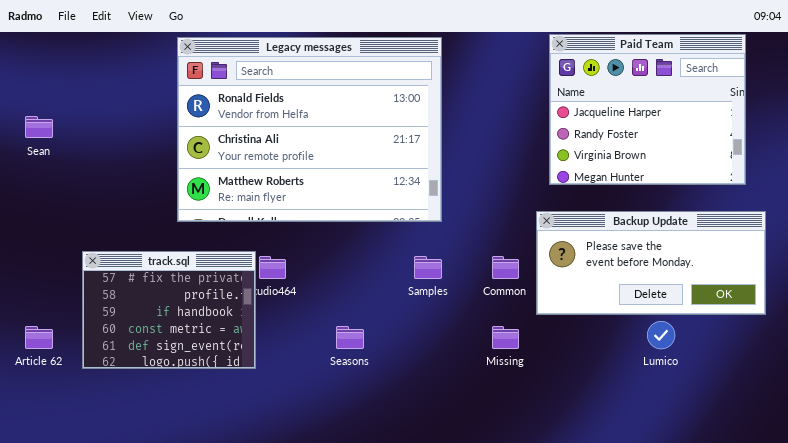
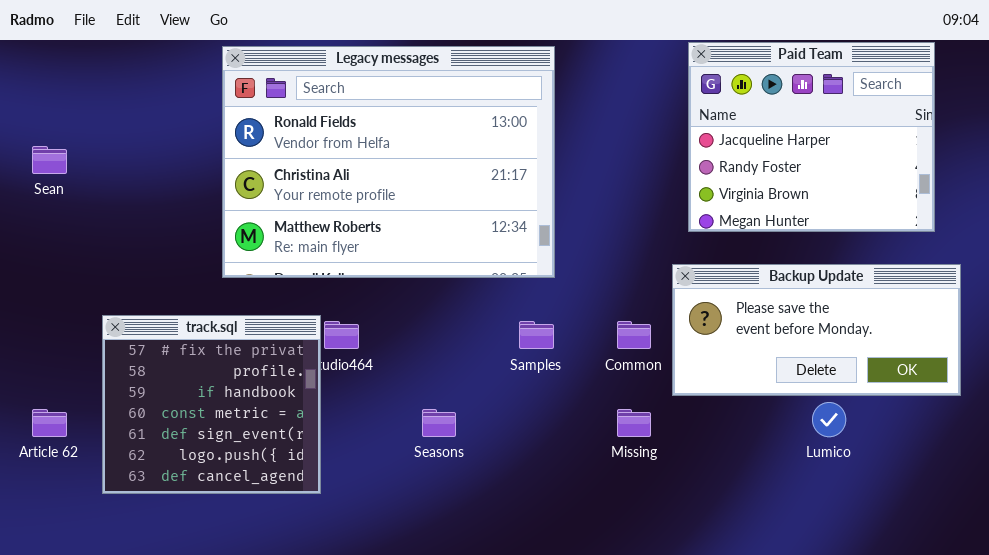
track.sql: [82,251,256,369] -> [102,315,321,494], resized

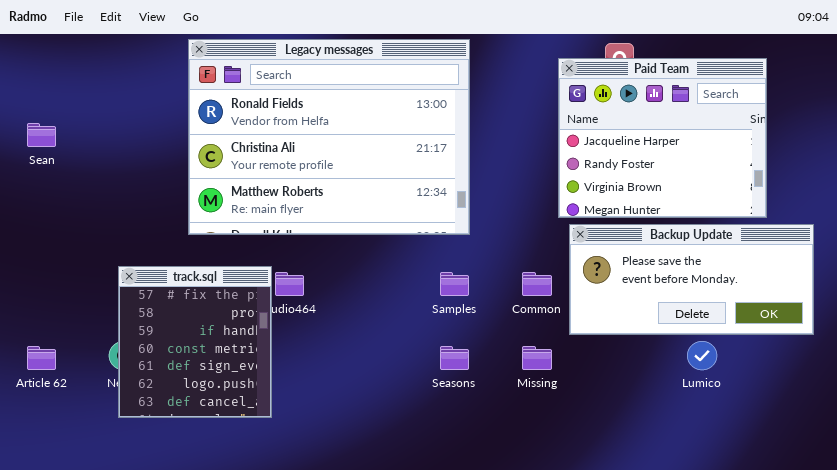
Paid Team: [688,42,935,232] -> [558,58,767,218], moved
track.sql: [102,315,321,494] -> [118,266,272,418], resized
Seasons: [422,409,456,437] -> [440,346,469,370], moved

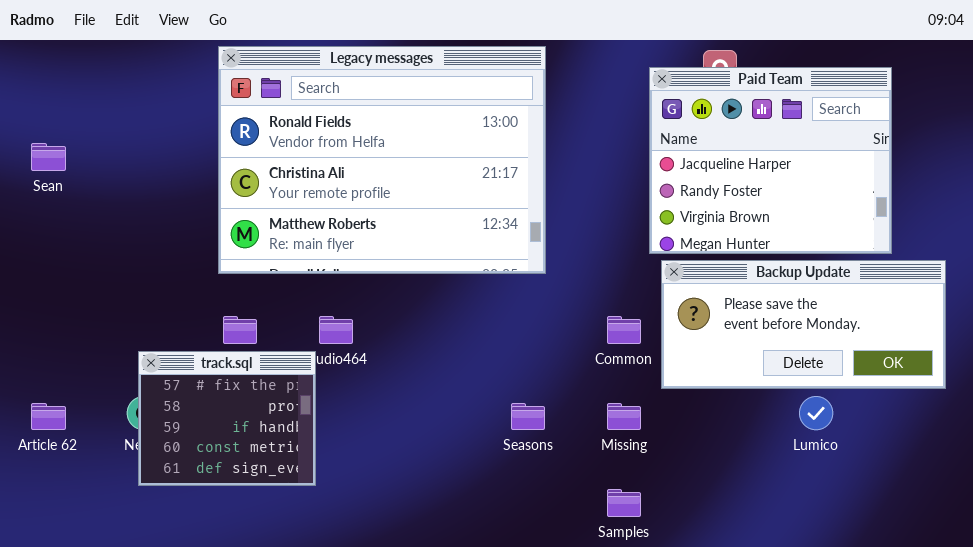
track.sql: [118,266,272,418] -> [138,351,316,486], resized
Samples: [440,272,469,296] -> [607,489,641,517], moved

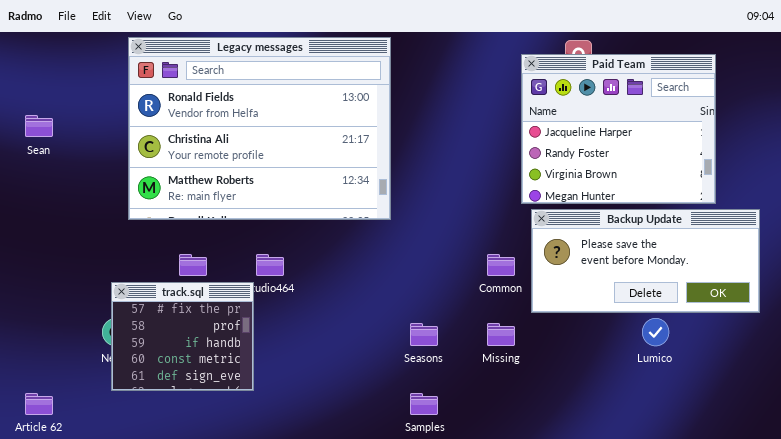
Legacy messages: [218,46,546,274] -> [128,37,391,220], moved
Article 62: [31,403,66,430] -> [25,393,53,415], moved
Samples: [607,489,641,517] -> [410,393,438,415], moved

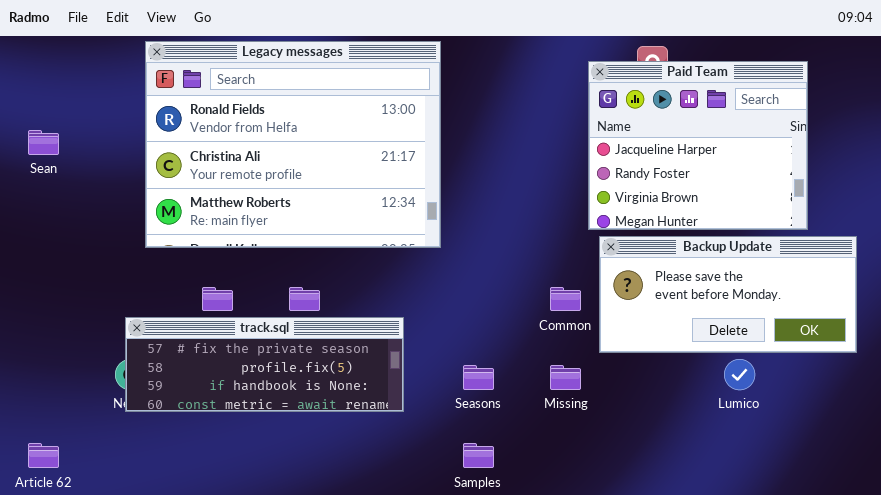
track.sql: [111,282,254,391] -> [125,317,404,412], resized

